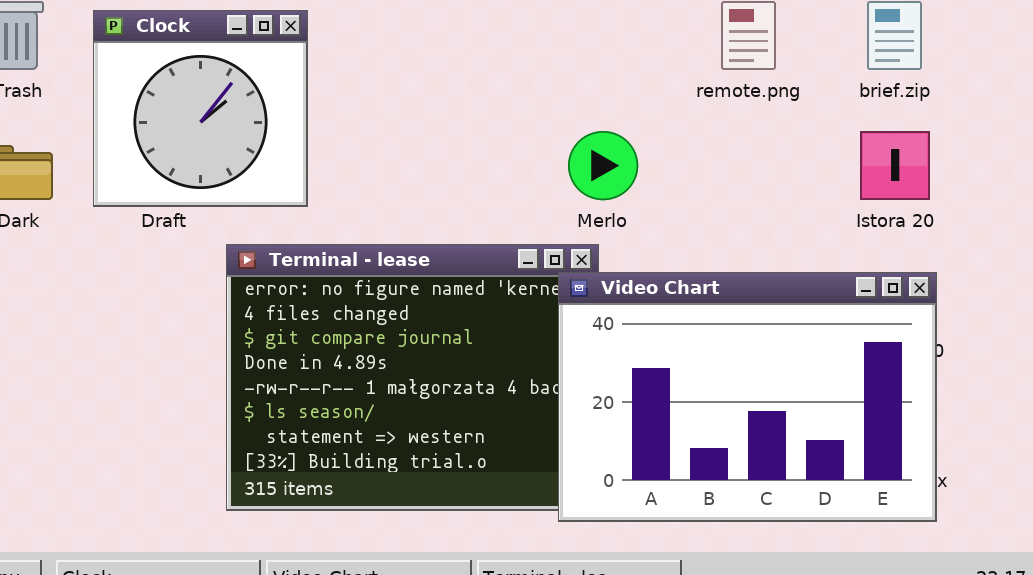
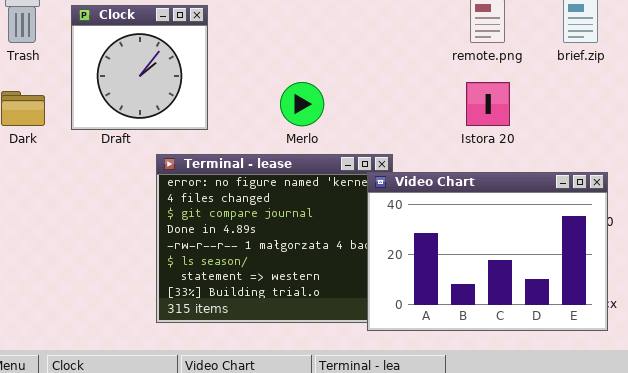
Merlo: [568,131,638,200] -> [280,82,324,126], moved
Istora 20: [860,131,930,200] -> [466,82,510,126], moved

